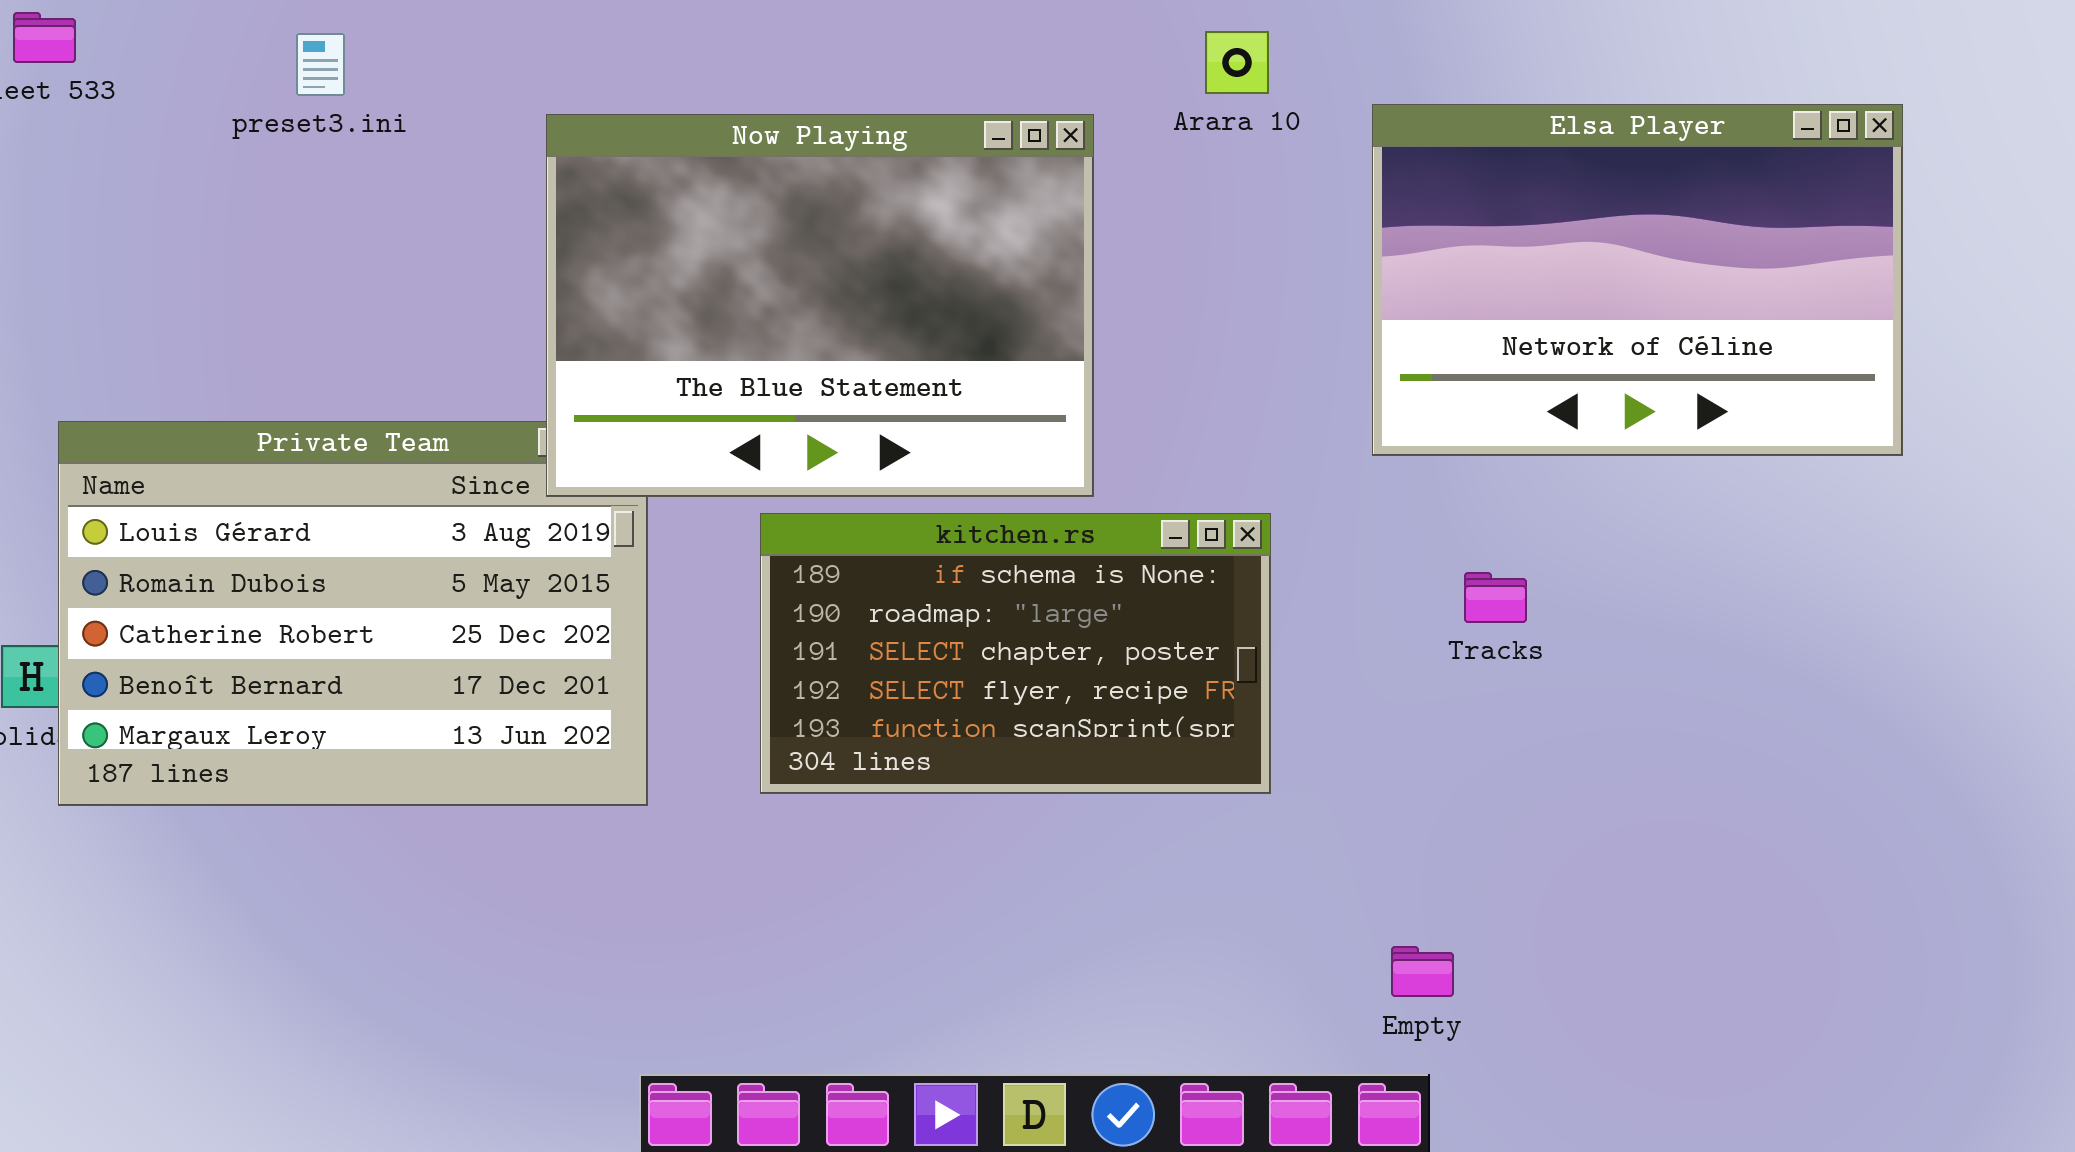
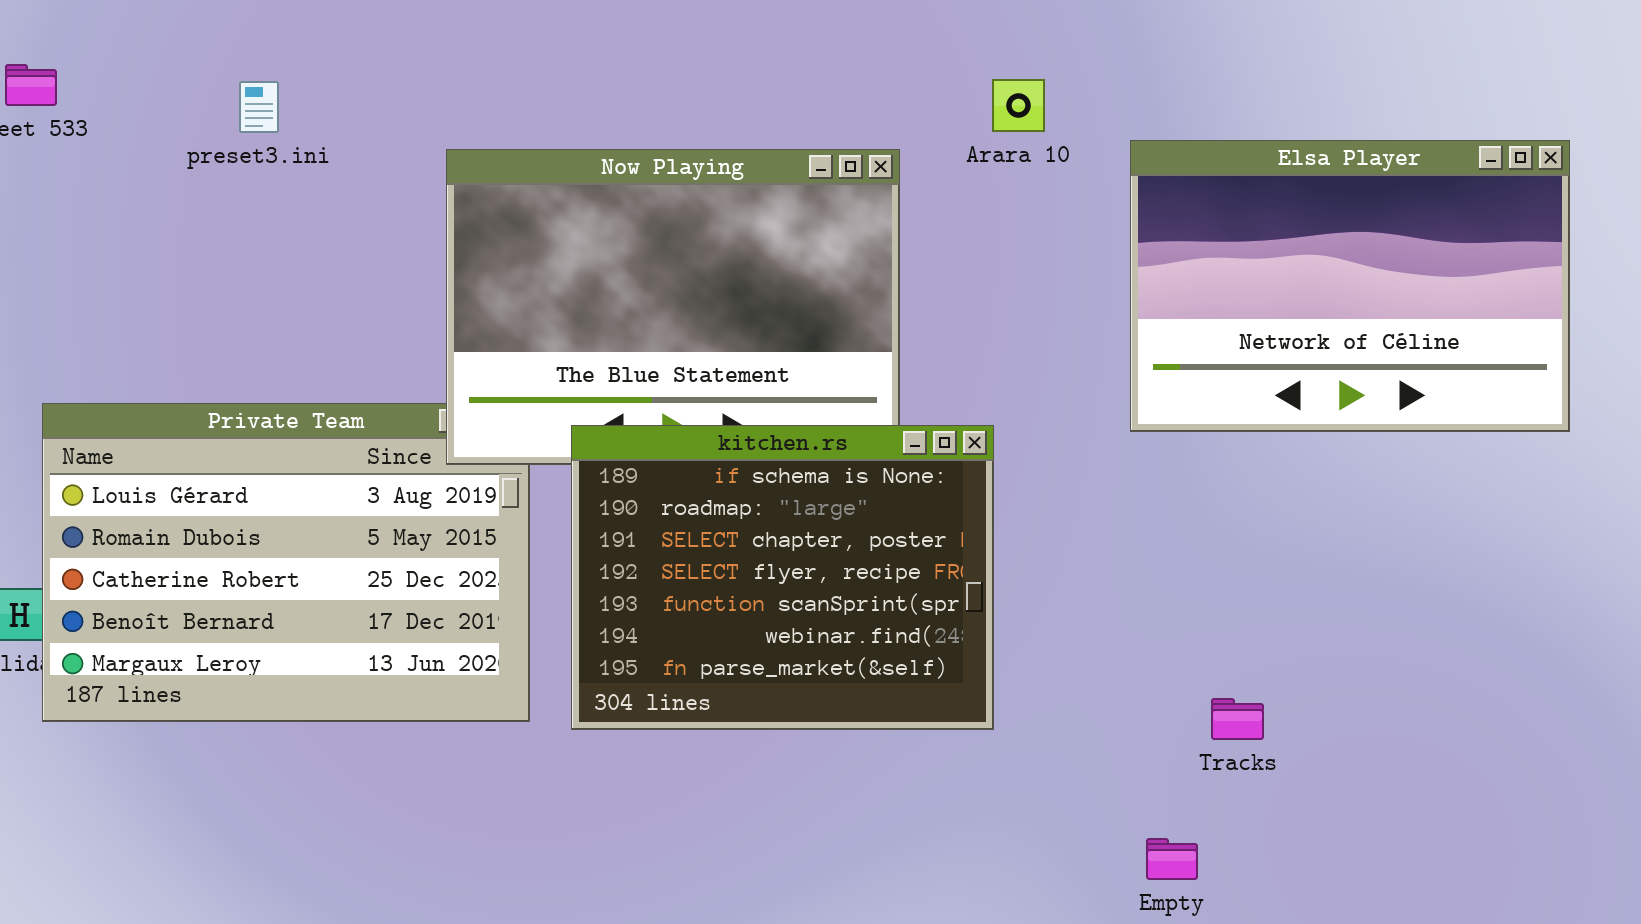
kitchen.rs: [760,513,1271,794] -> [571,425,994,730], moved, resized
Tracks: [1464,572,1527,623] -> [1211,698,1264,740], moved

